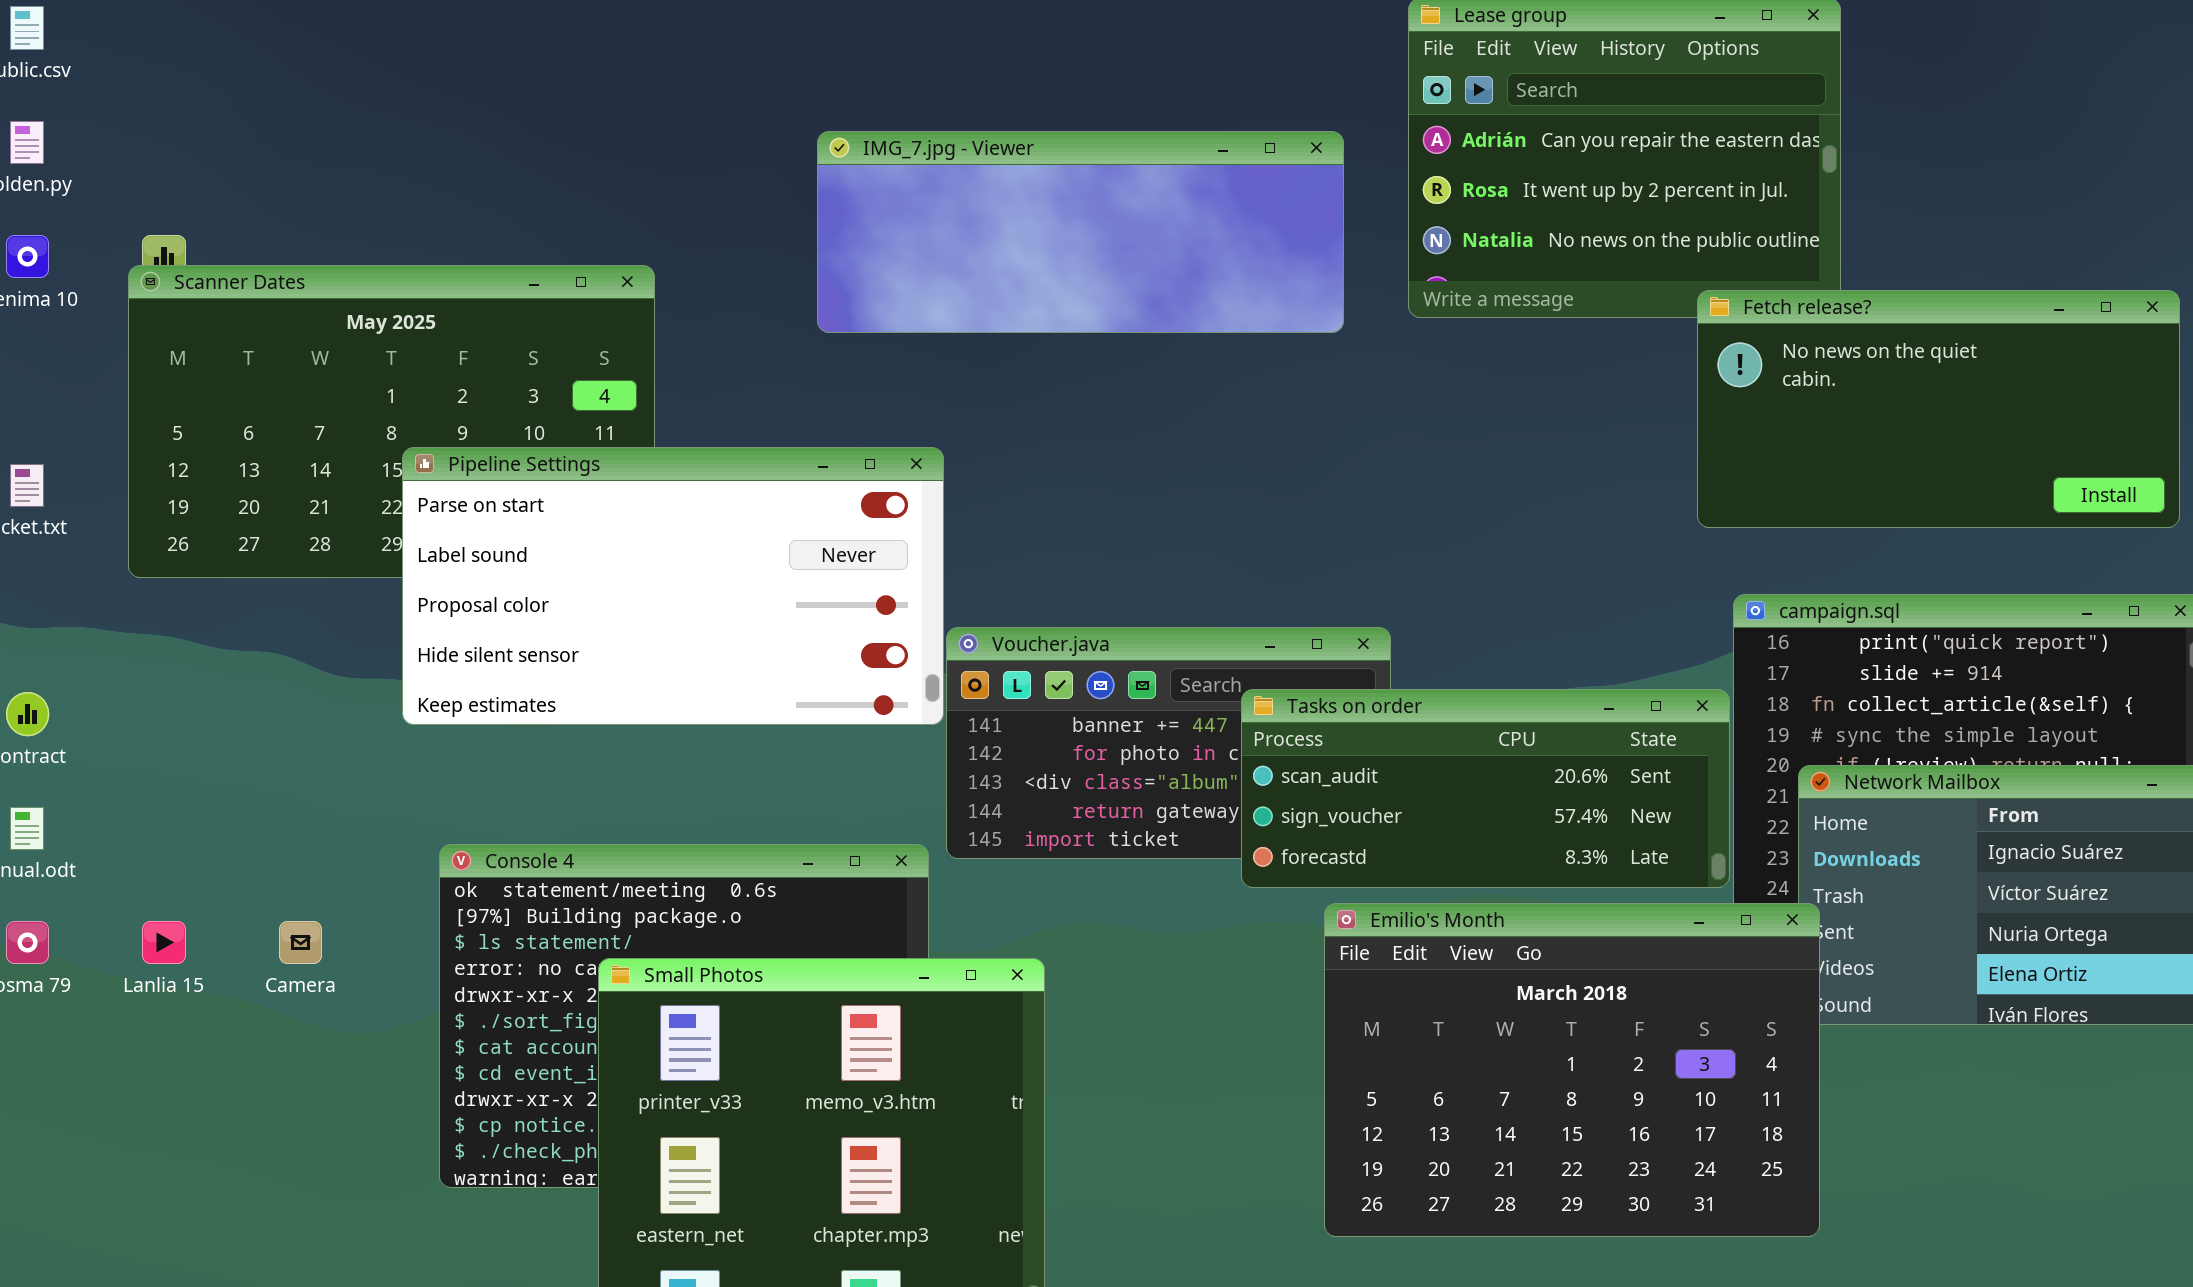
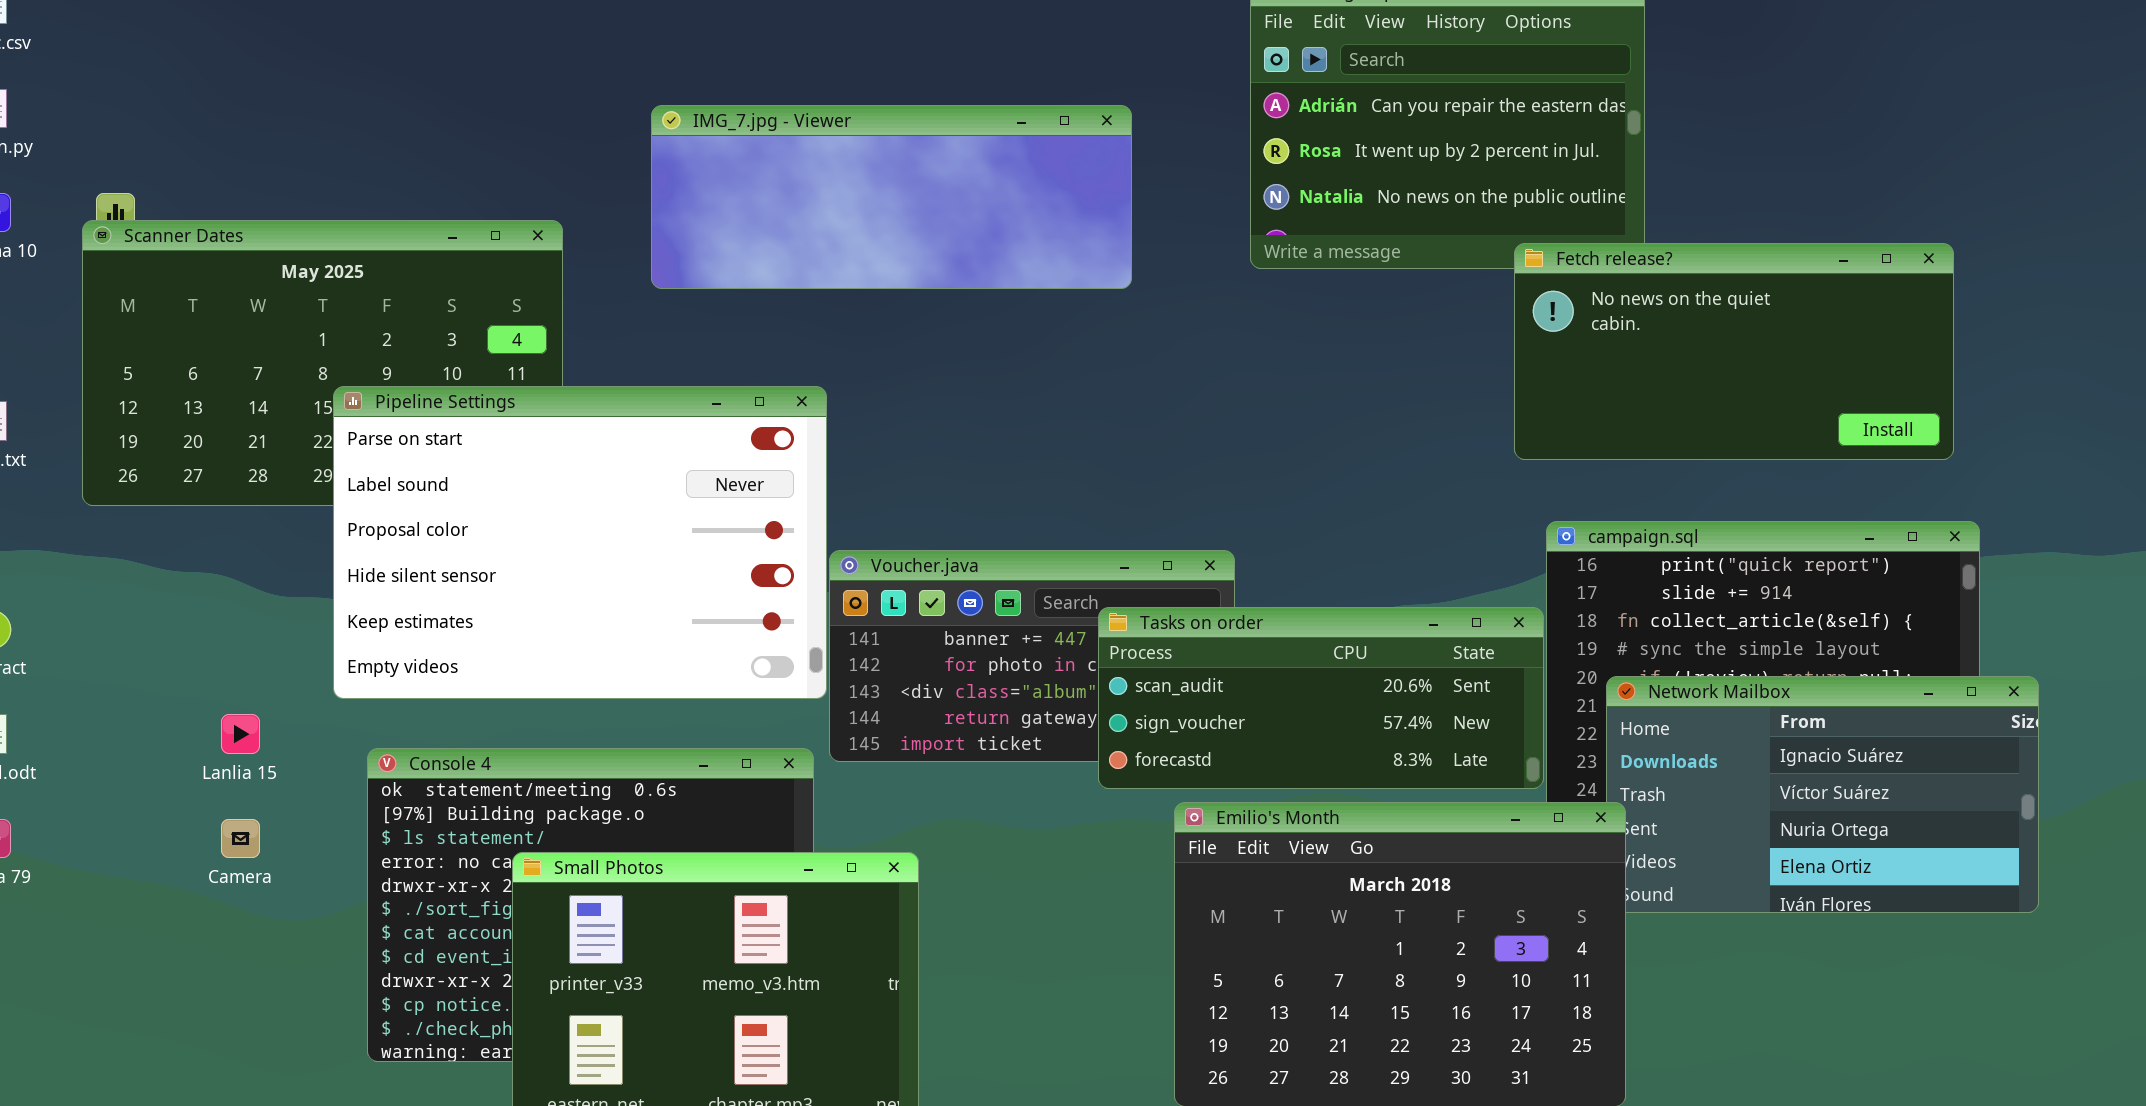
IMG_7.jpg - Viewer: [817,131,1344,333] -> [651,105,1132,289], moved
Pipeline Settings: [402,447,944,725] -> [333,386,827,699], resized
Lanlia 15: [142,921,186,964] -> [221,714,260,754], moved

